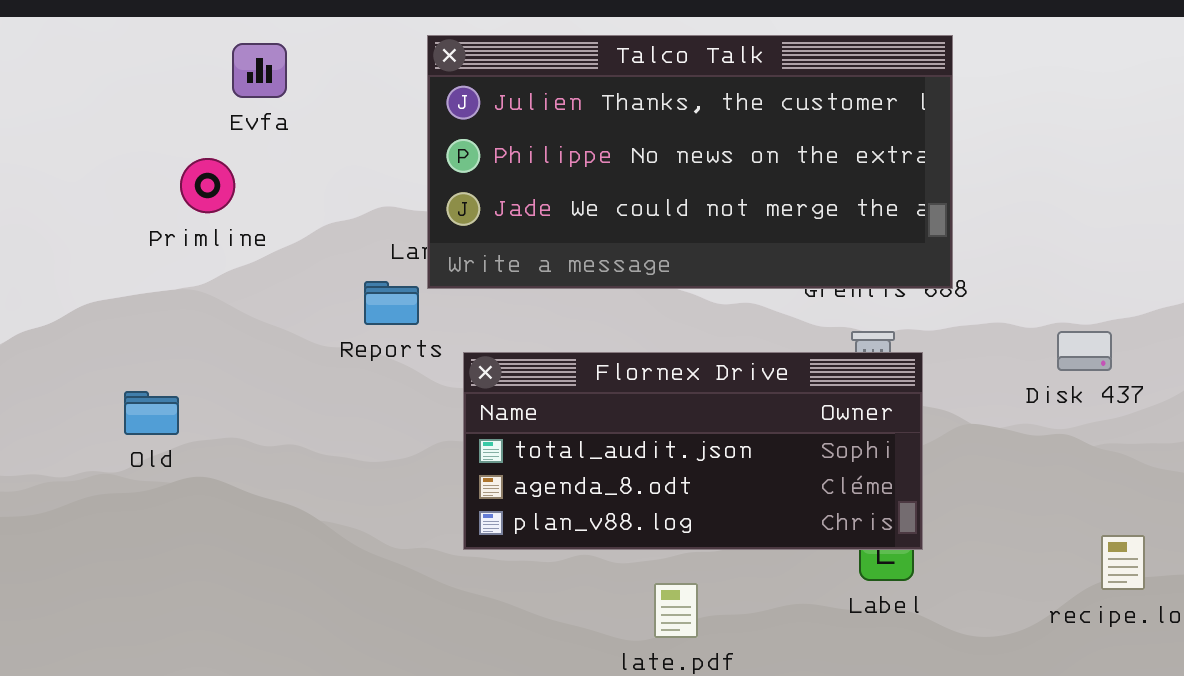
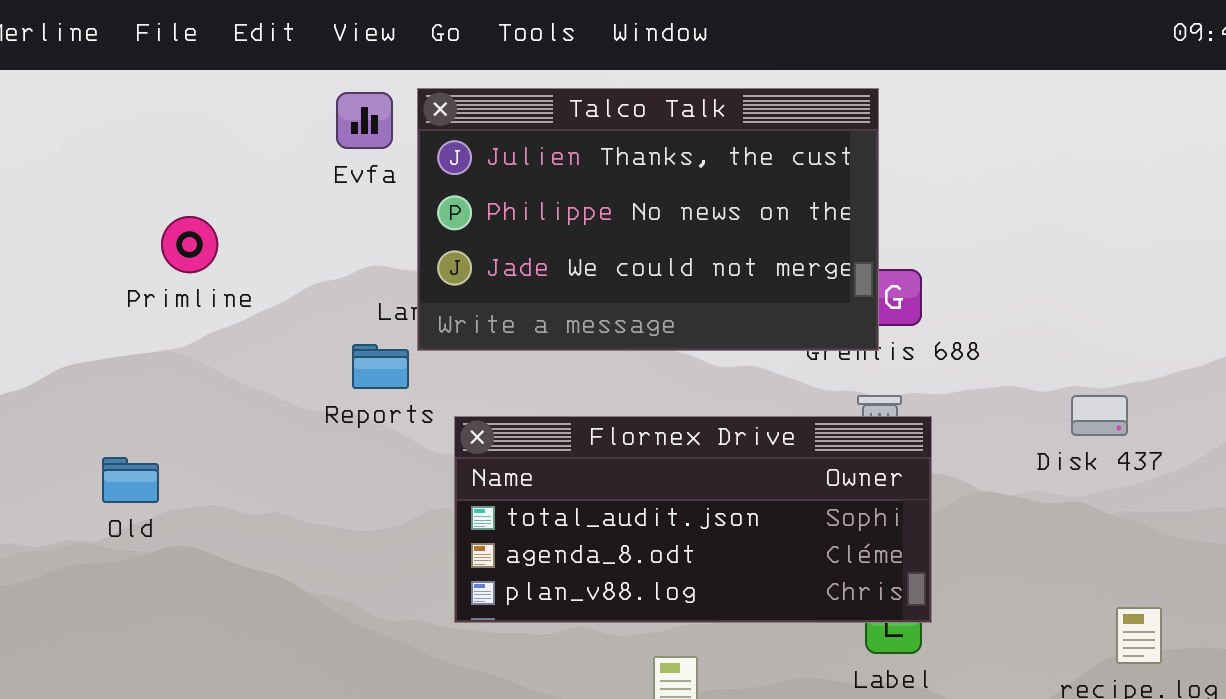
Talco Talk: [427,35,953,289] -> [417,88,879,351], resized
Evfa: [232,43,287,98] -> [336,92,393,149], moved

